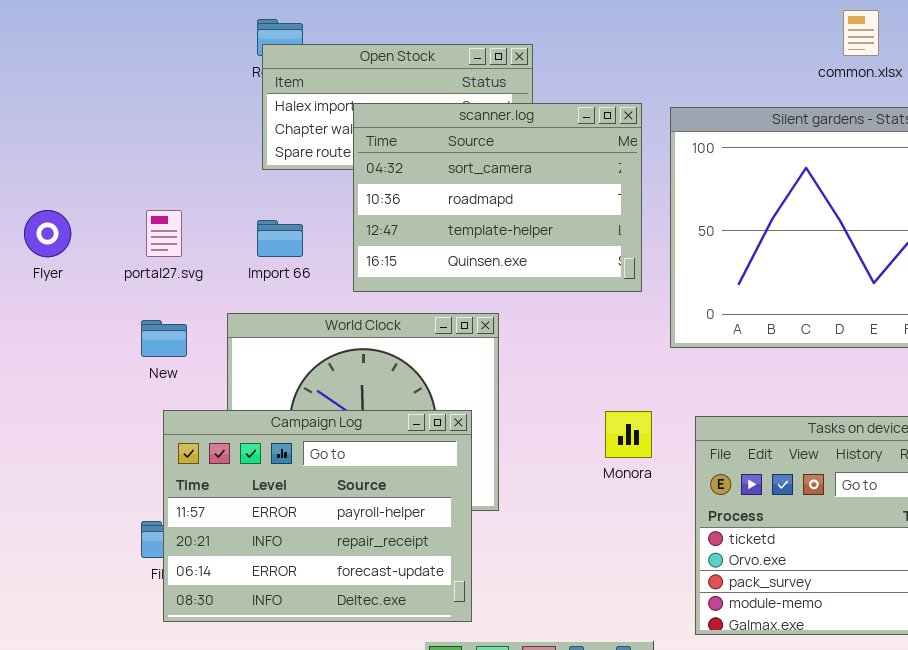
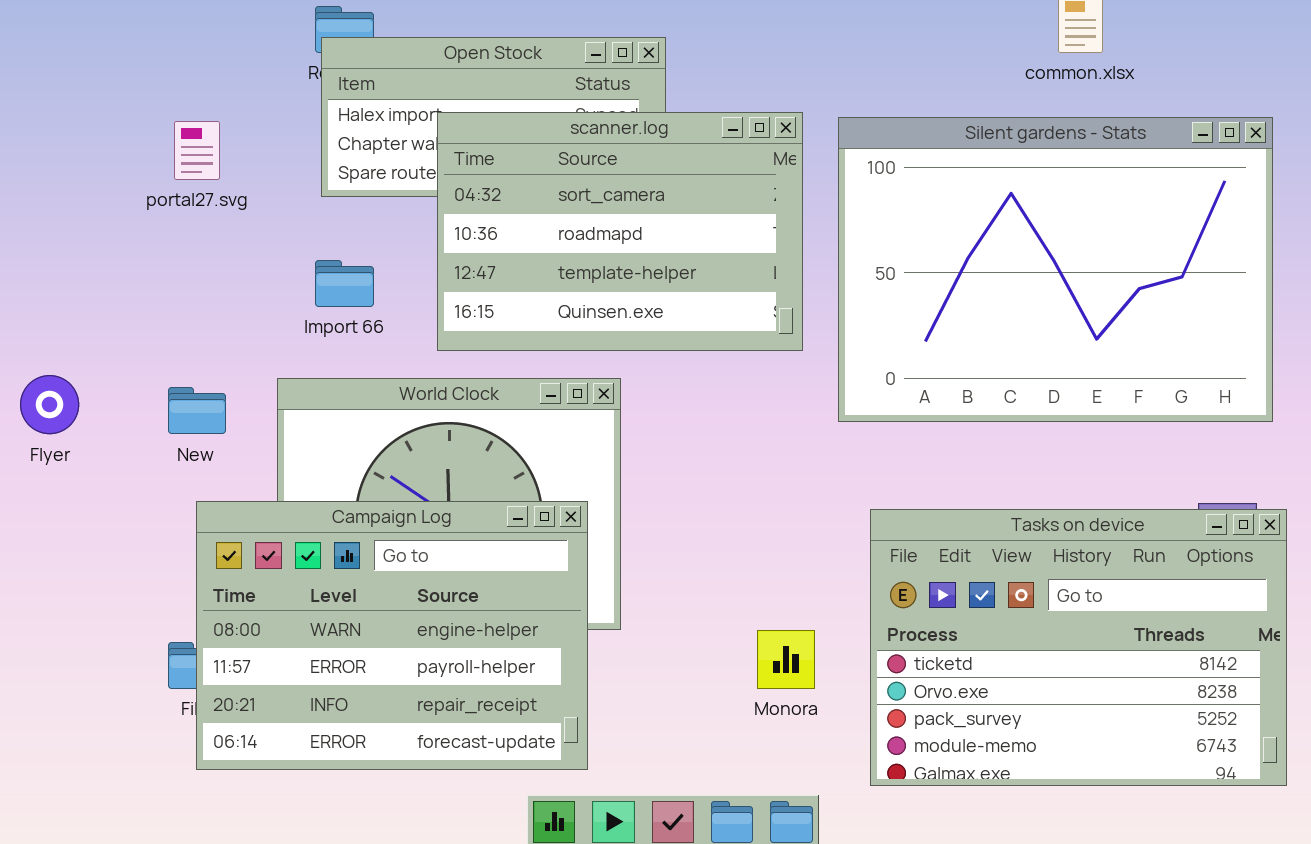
Flyer: [24,210,71,257] -> [20,375,79,434], moved
portal27.svg: [146,210,182,257] -> [174,121,220,180], moved
Campaign Log: [163,410,472,622] -> [196,501,588,770], scrolled up 1 row
Monora: [605,411,652,458] -> [757,630,815,689], moved

